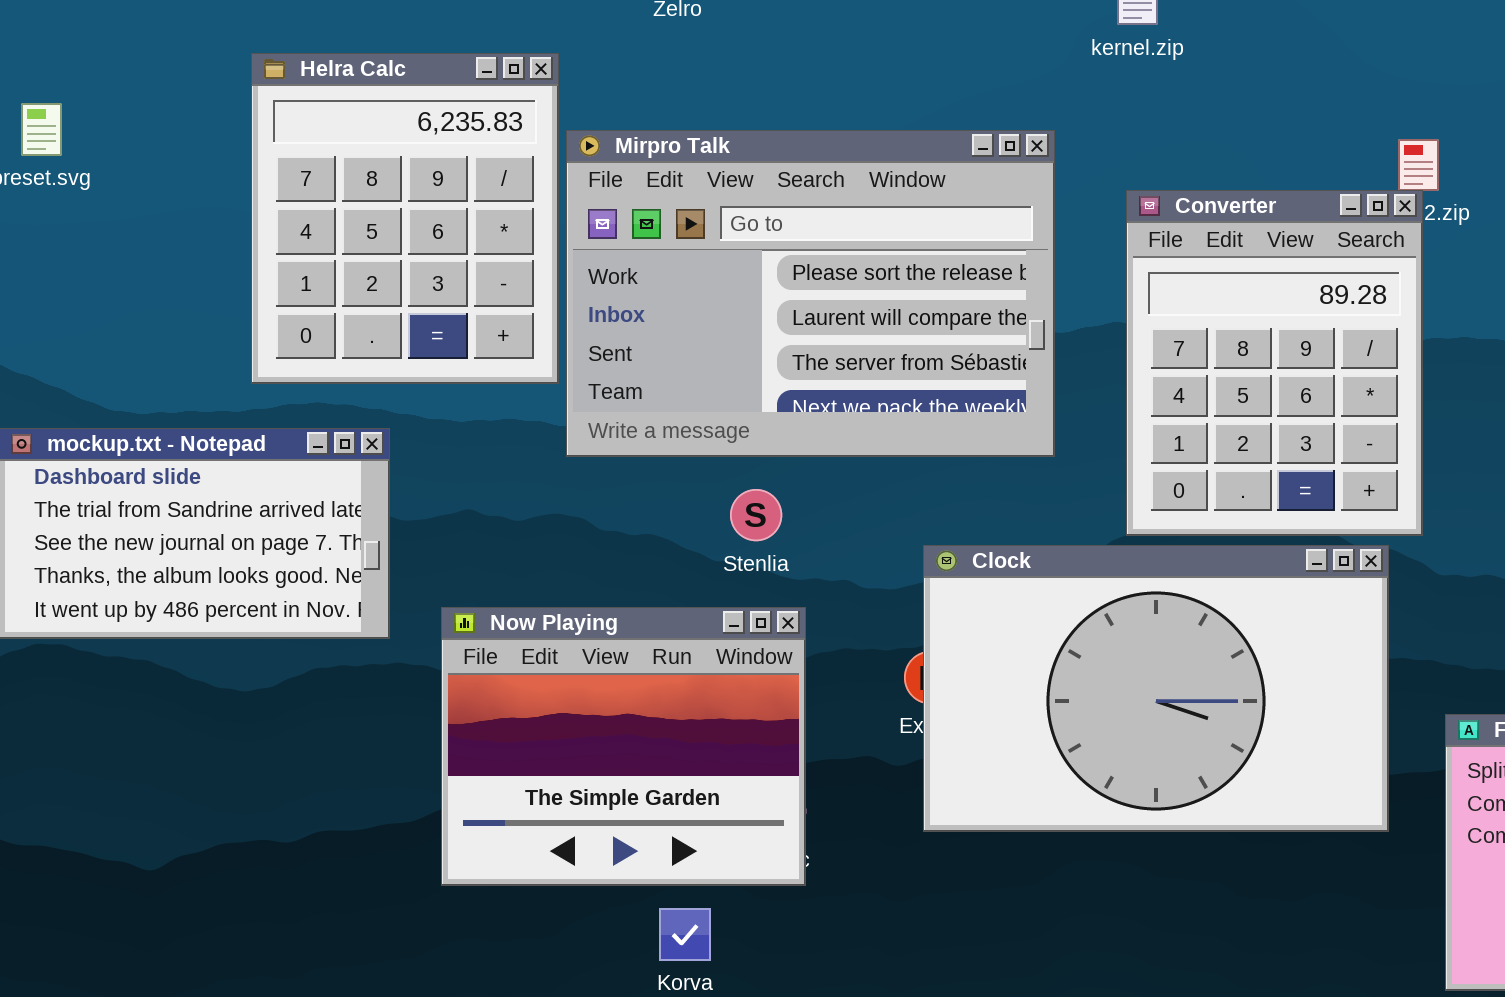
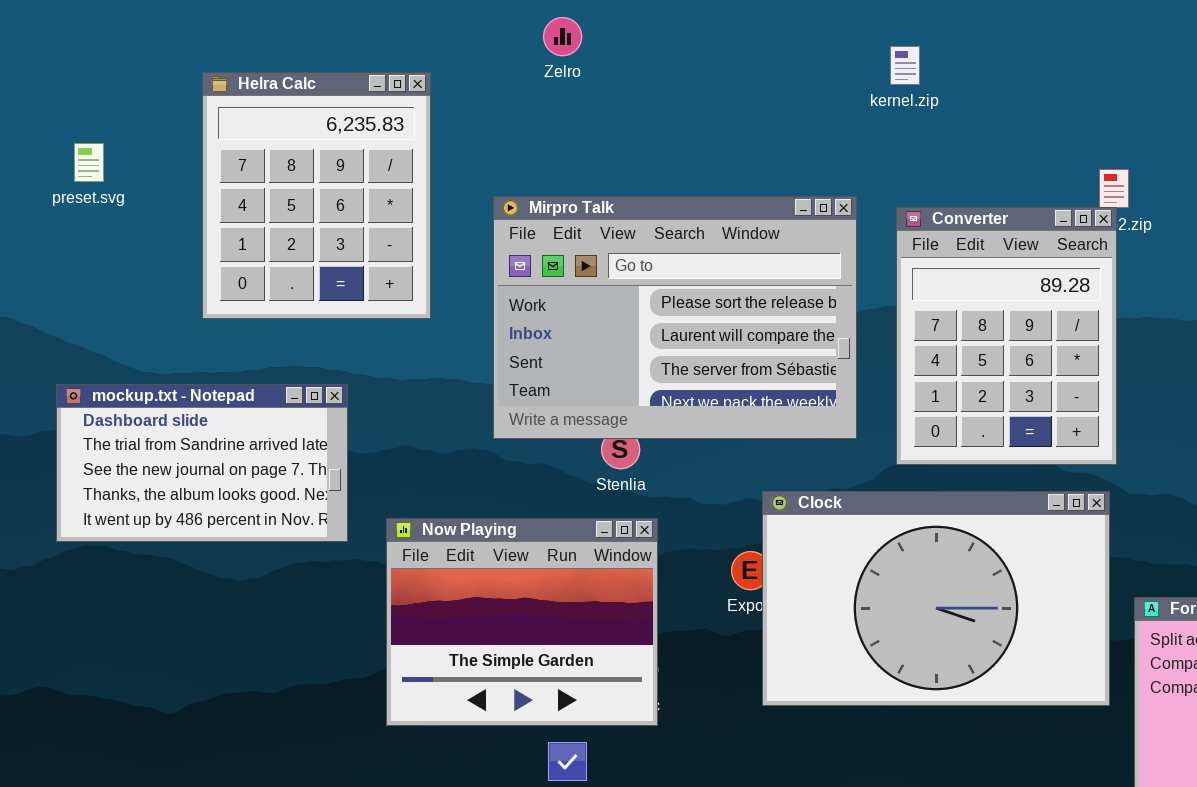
Helra Calc: [251,53,559,384] -> [202,72,431,319], moved
Mirpro Talk: [566,130,1055,457] -> [493,196,857,439], moved
Clock: [923,545,1389,832] -> [762,491,1110,706], moved

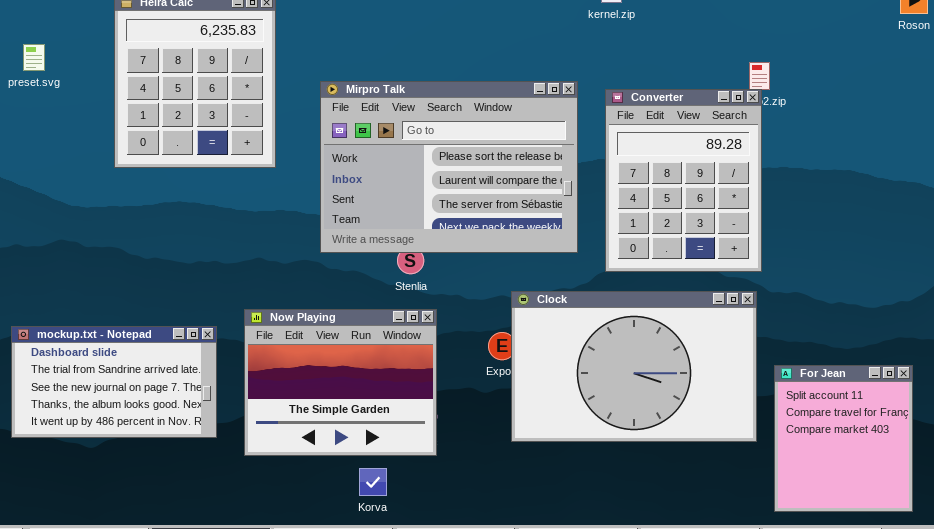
mockup.txt - Notepad: [56,384,348,542] -> [11,326,217,438], moved

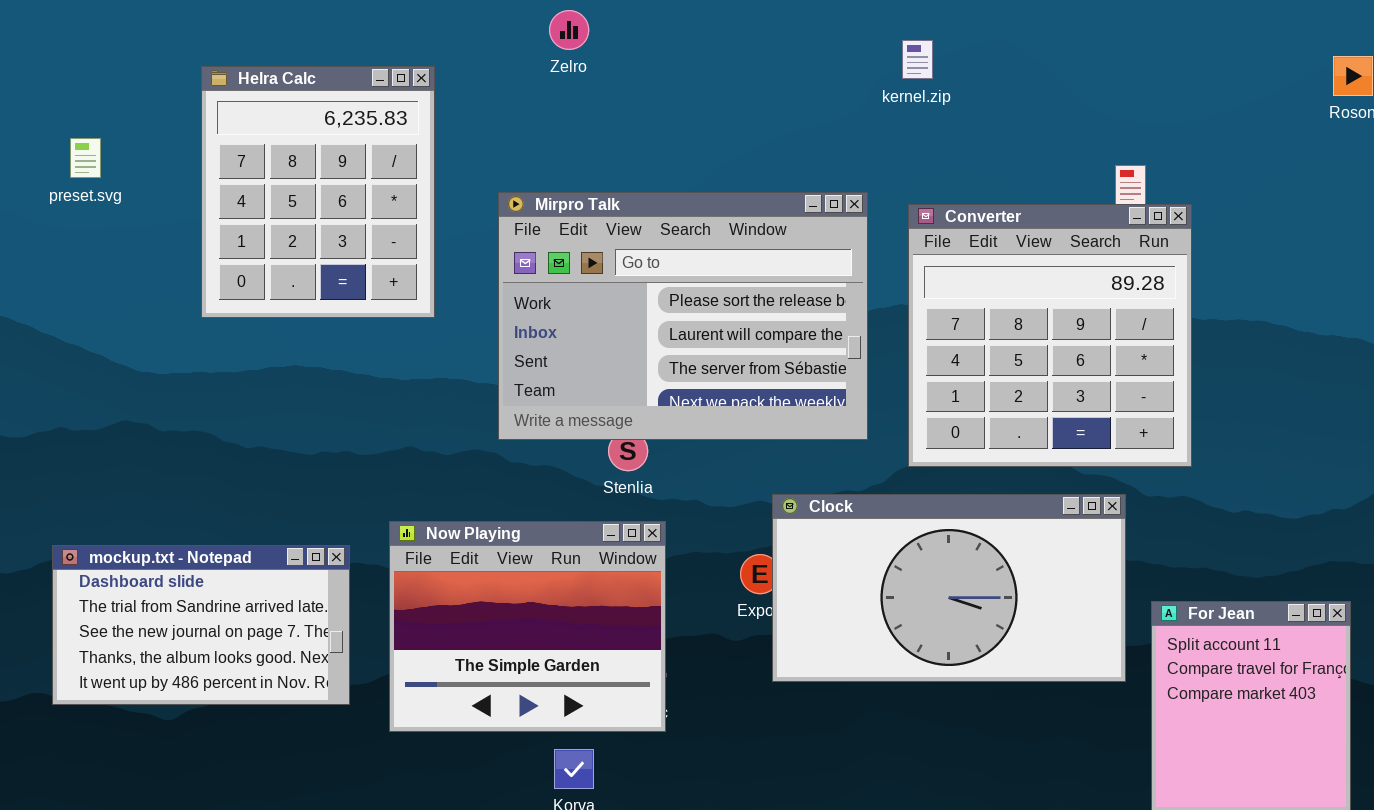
Converter: [605,89,762,272] -> [908,204,1192,467], resized
Clock: [511,291,757,442] -> [772,494,1126,682], resized

